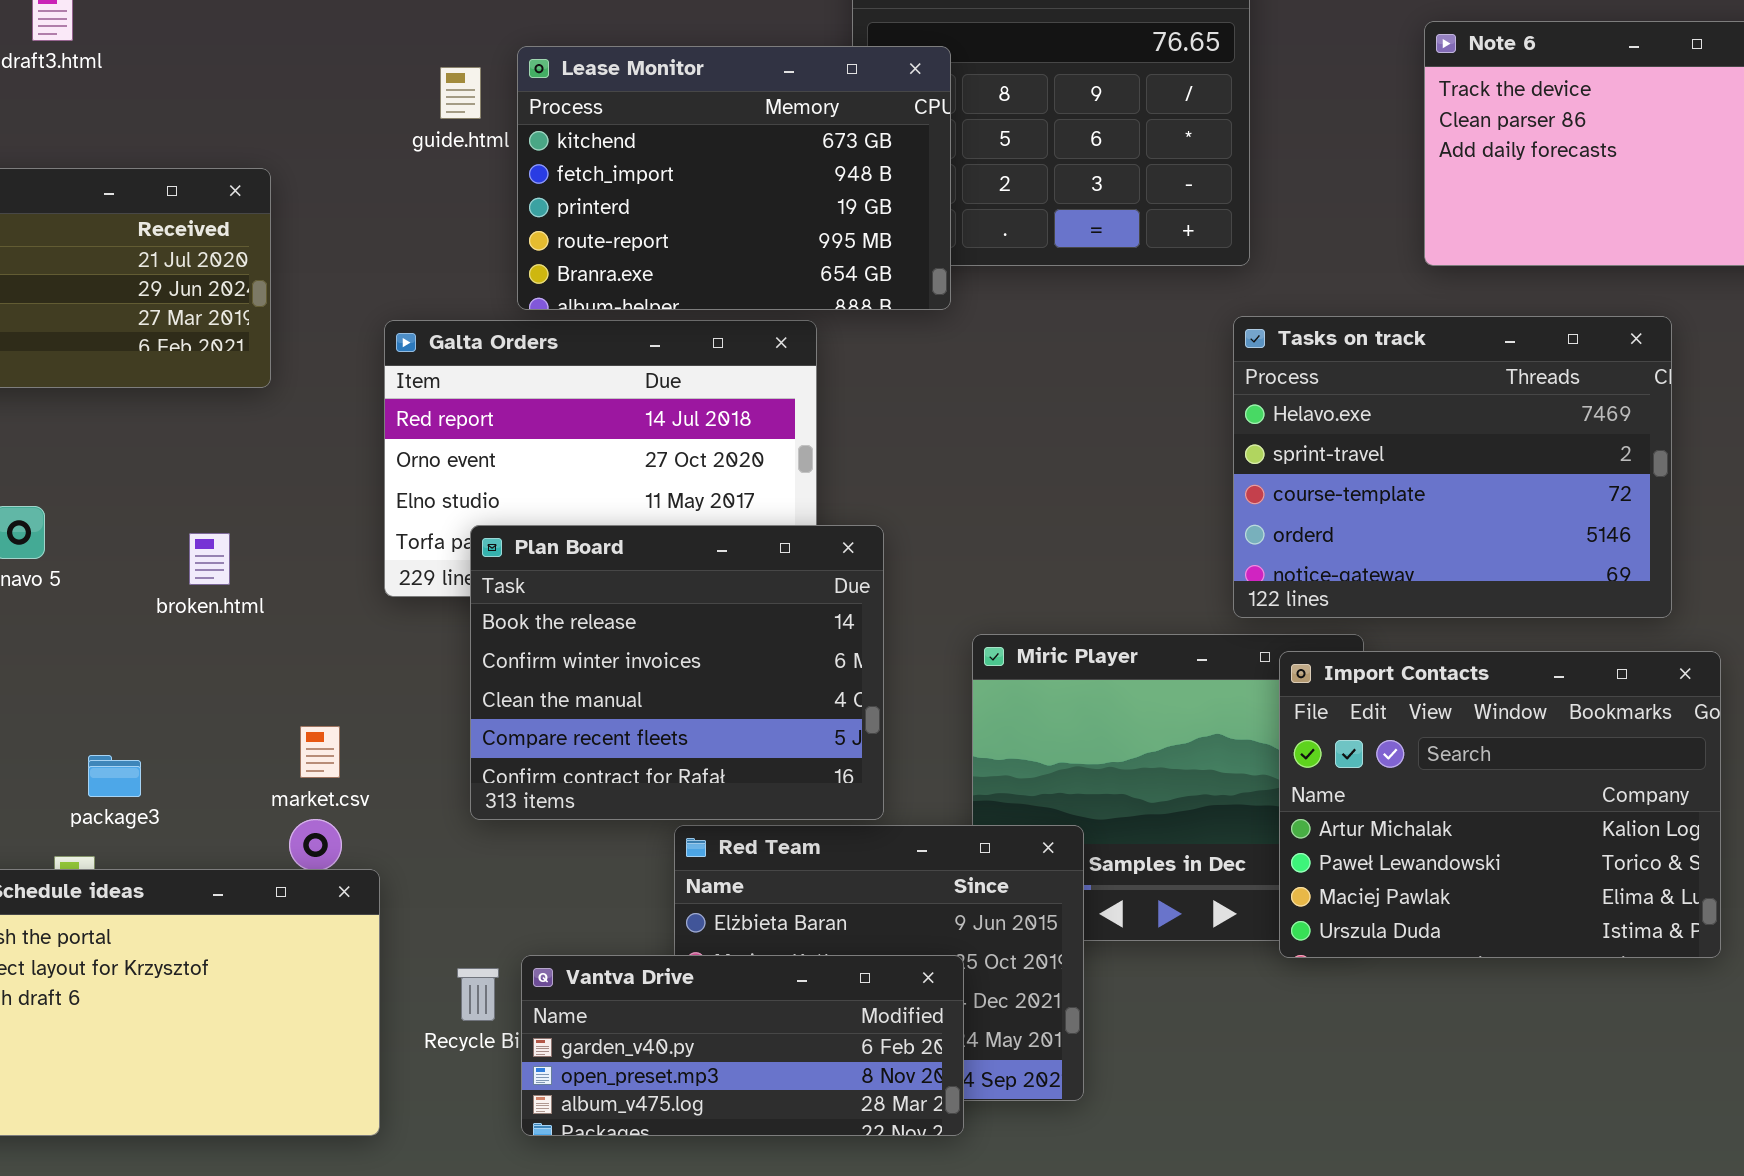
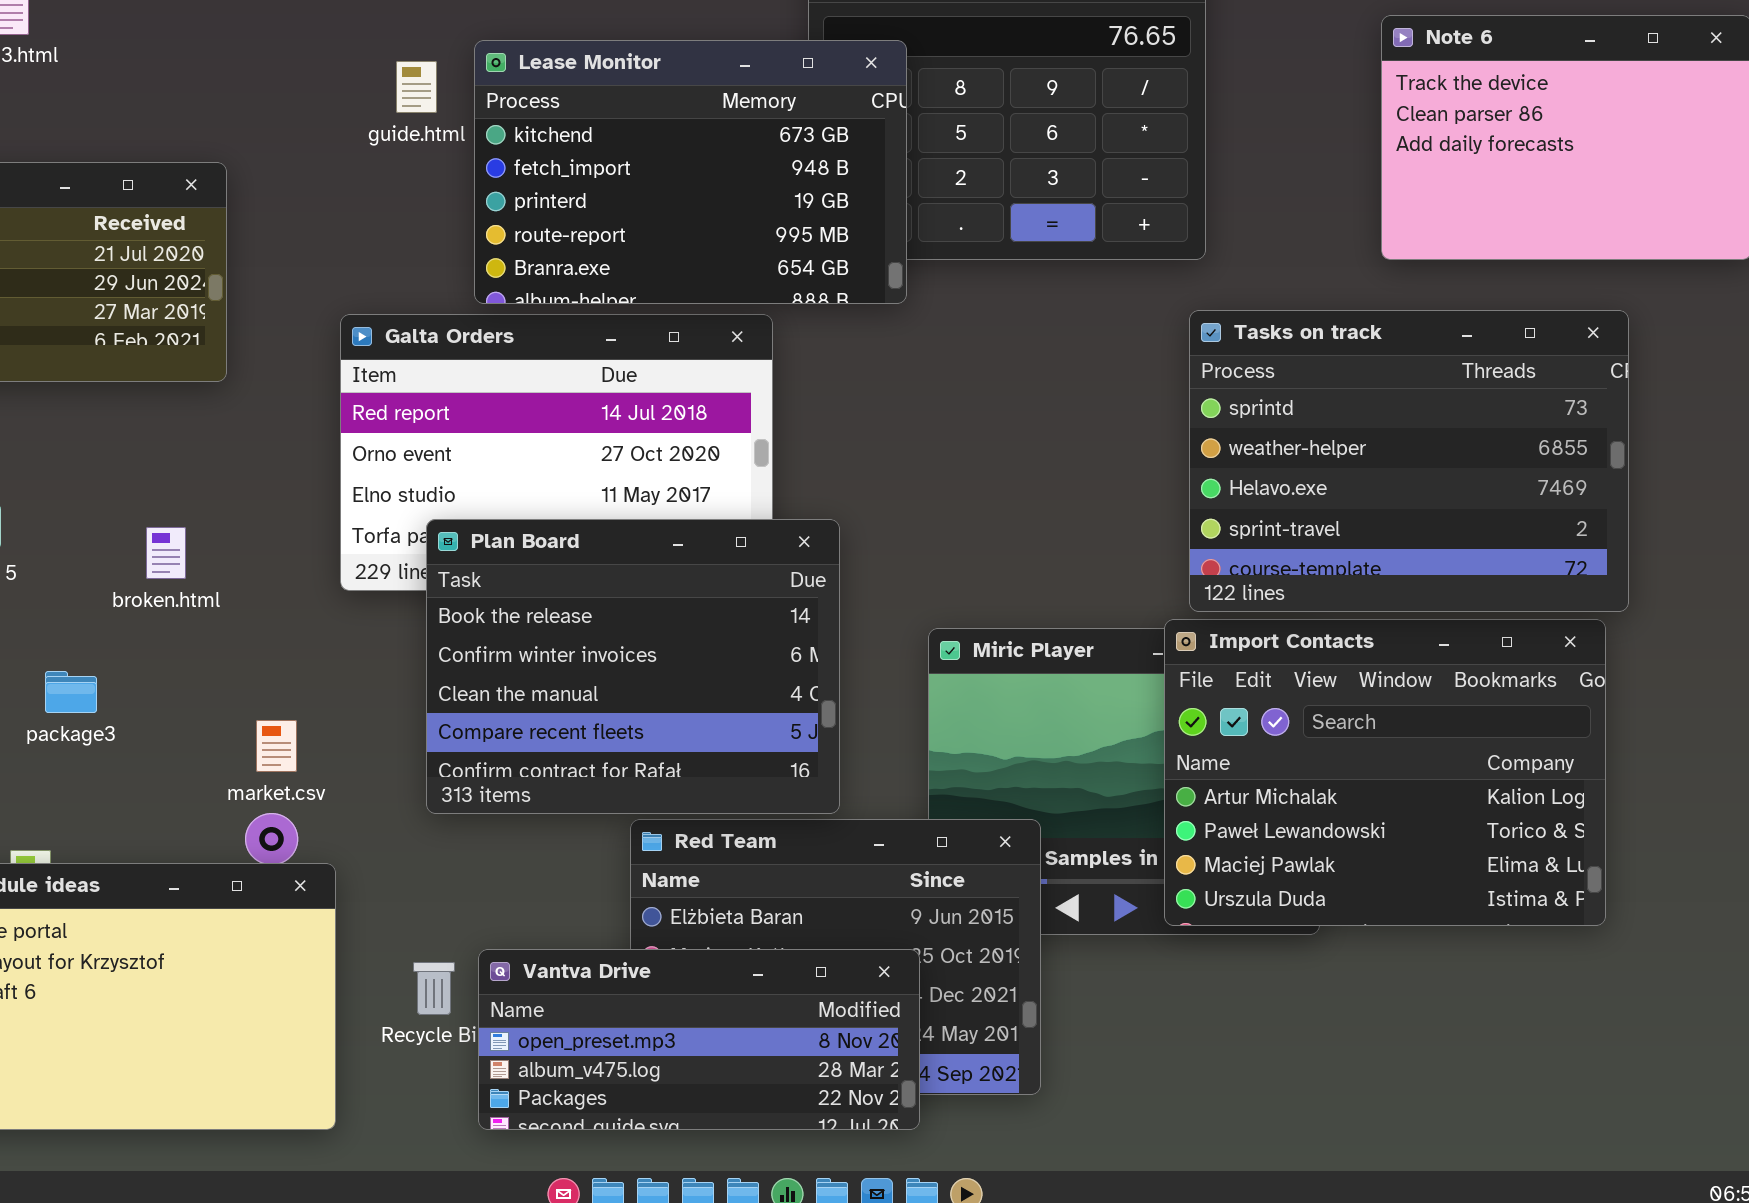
Tasks on track: [1233,316,1672,618] -> [1189,310,1629,612], scrolled up 2 rows
Import Contacts: [1279,651,1721,958] -> [1164,619,1606,926], moved
package3: [88,755,141,797] -> [45,671,97,713], moved
Vantva Drive: [521,955,964,1136] -> [478,949,920,1130], scrolled down 1 row

